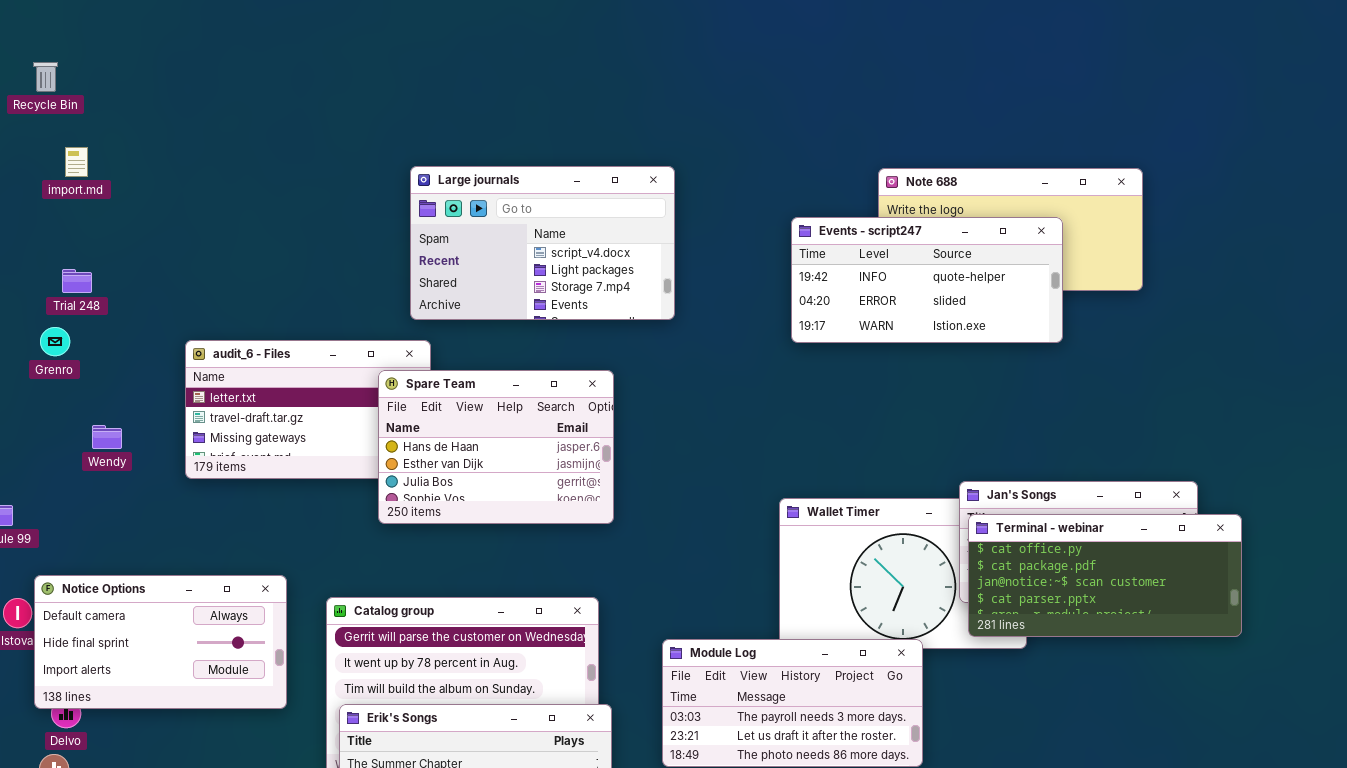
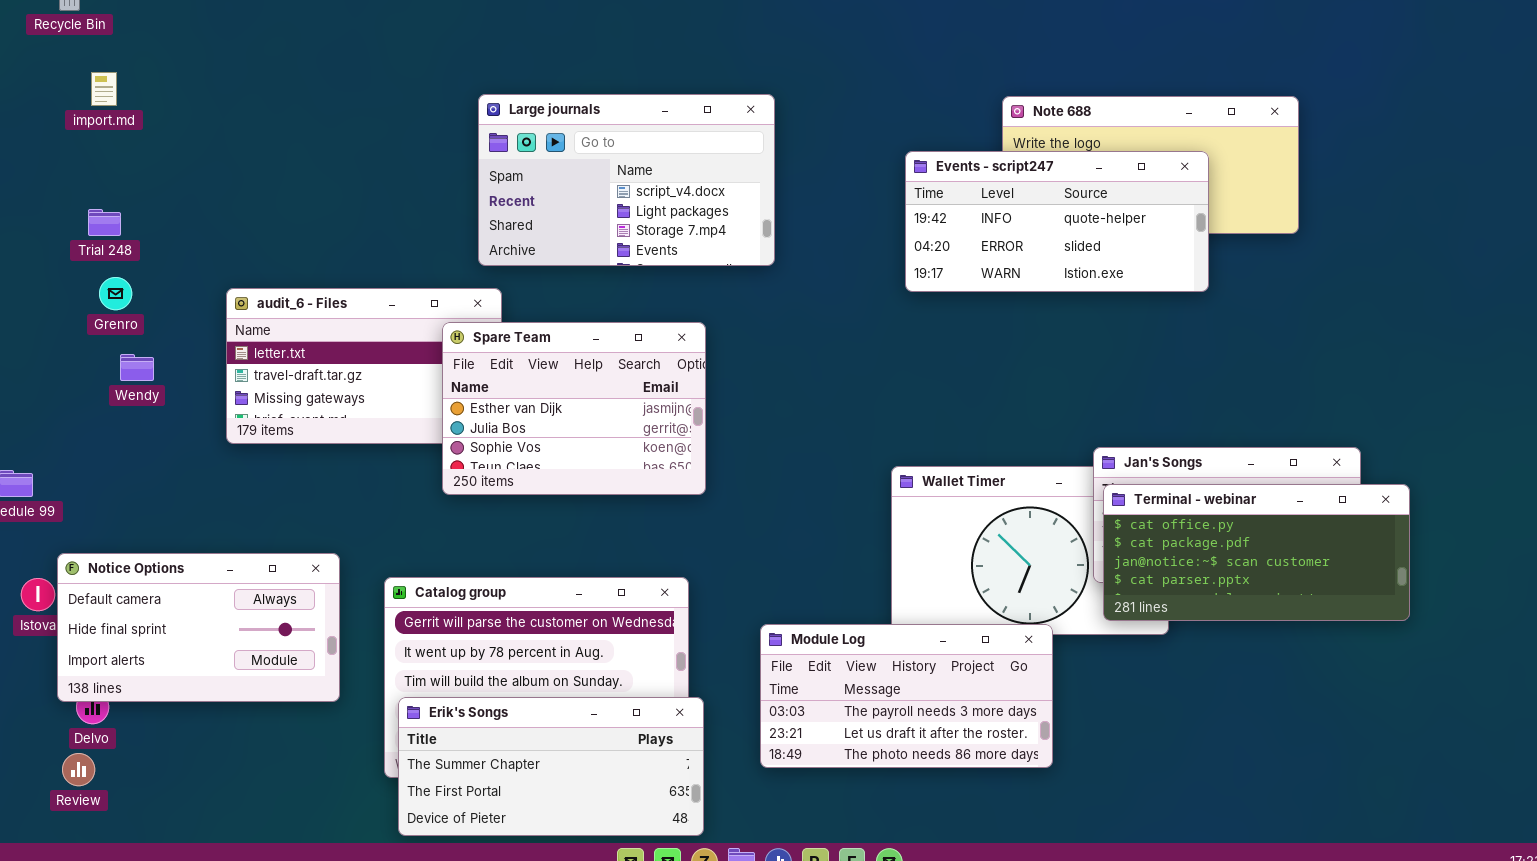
Grenro: [40,327,70,356] -> [99,277,132,310], moved
Spare Team: [378,370,614,524] -> [442,322,706,495], scrolled down 1 row
Wendy: [92,425,122,449] -> [120,354,154,381], moved

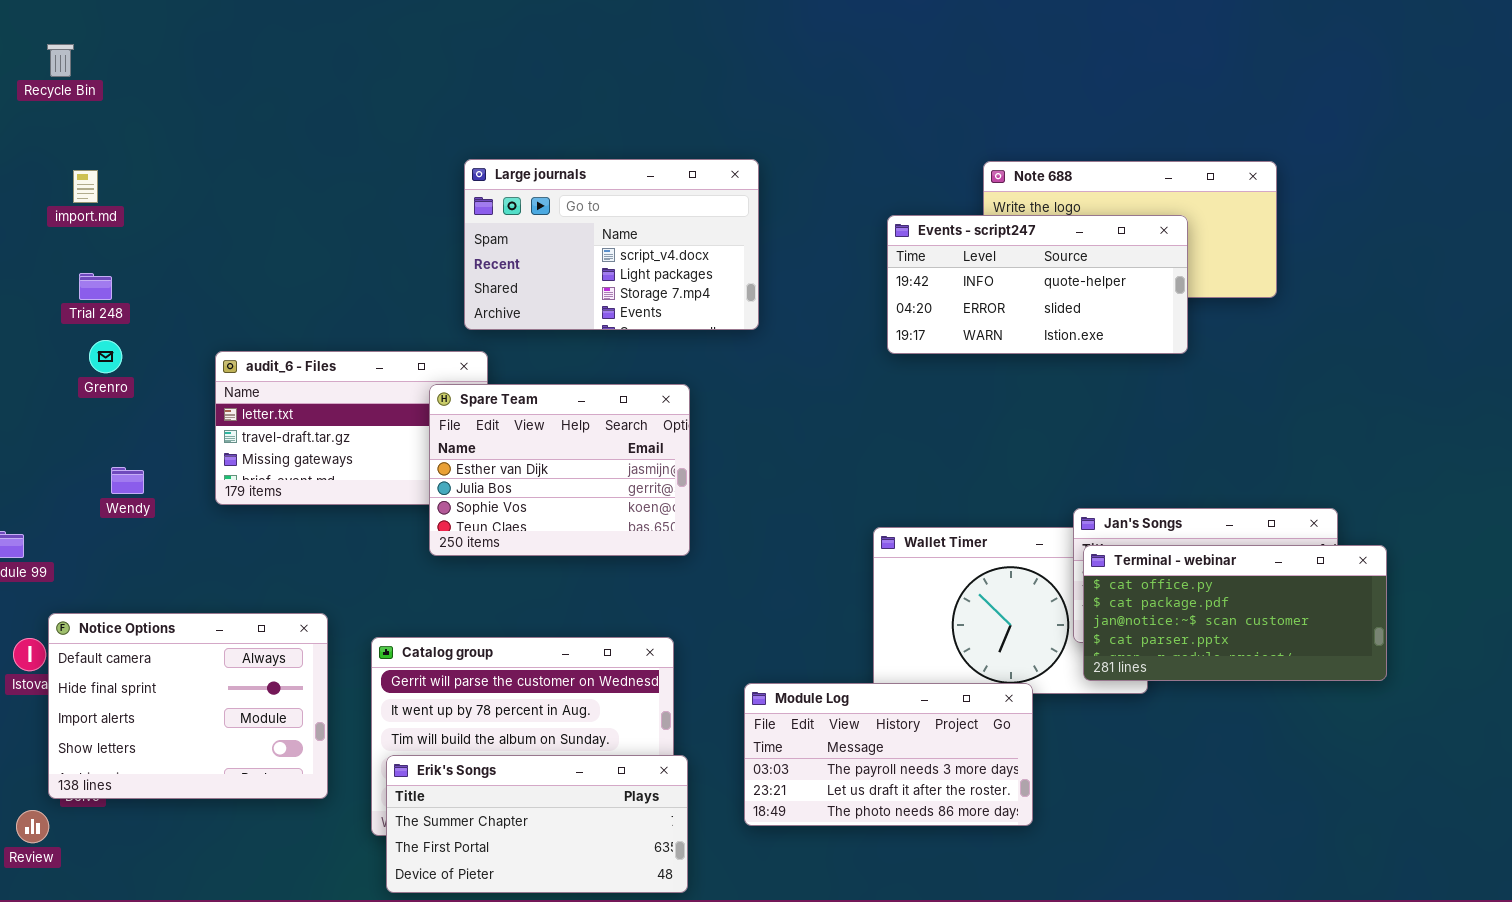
import.md: [91,72,117,106] -> [73,170,98,203], moved
Wendy: [120,354,154,381] -> [111,467,144,494], moved
Notice Options: [57,553,340,702] -> [48,613,328,799], resized
Review: [62,753,95,786] -> [16,810,49,843], moved

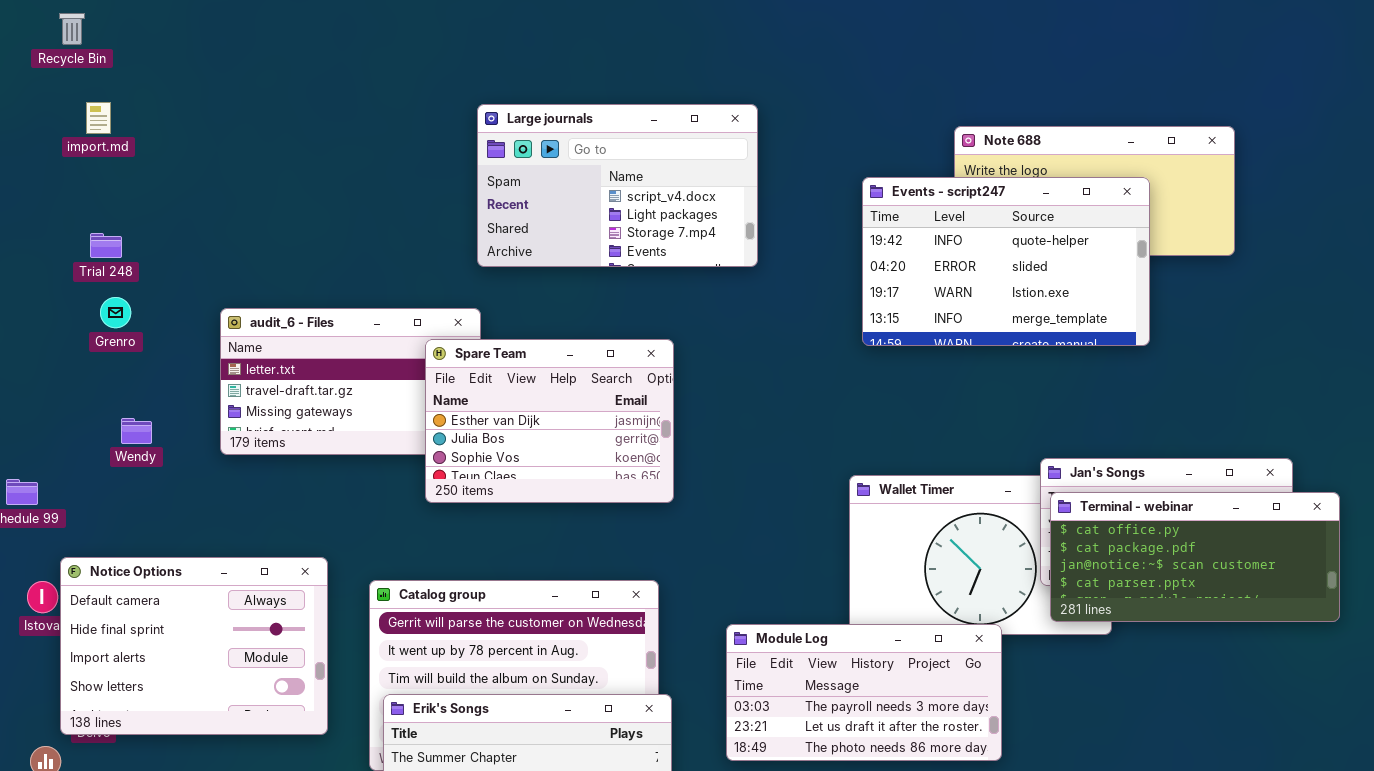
Large journals: [464,159,759,330] -> [477,104,758,267], moved
import.md: [73,170,98,203] -> [86,102,111,134], moved
Events - script247: [887,215,1188,354] -> [862,177,1150,346], resized

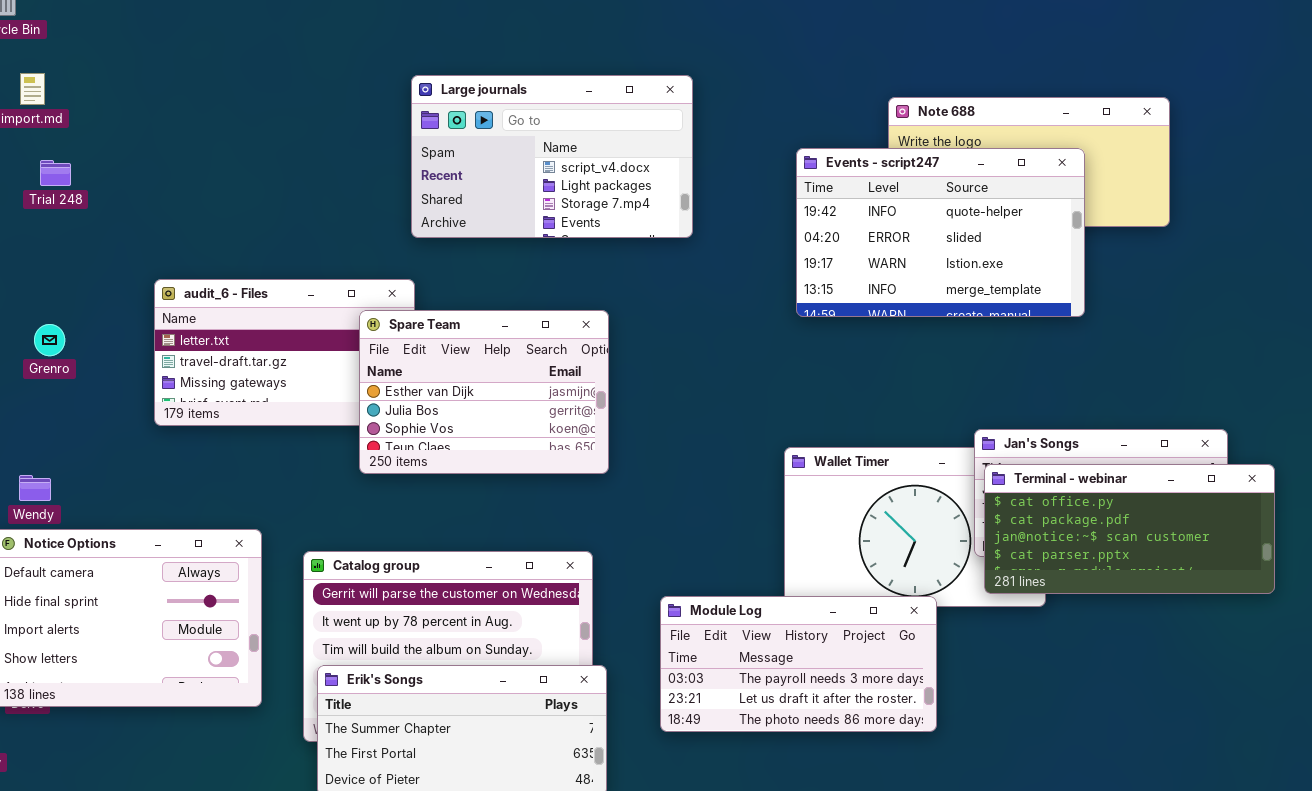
Trial 248: [90,233,122,258] -> [40,160,71,186], moved
Grenro: [100,297,131,328] -> [34,324,65,356], moved
Wendy: [121,418,152,444] -> [19,475,51,501], moved

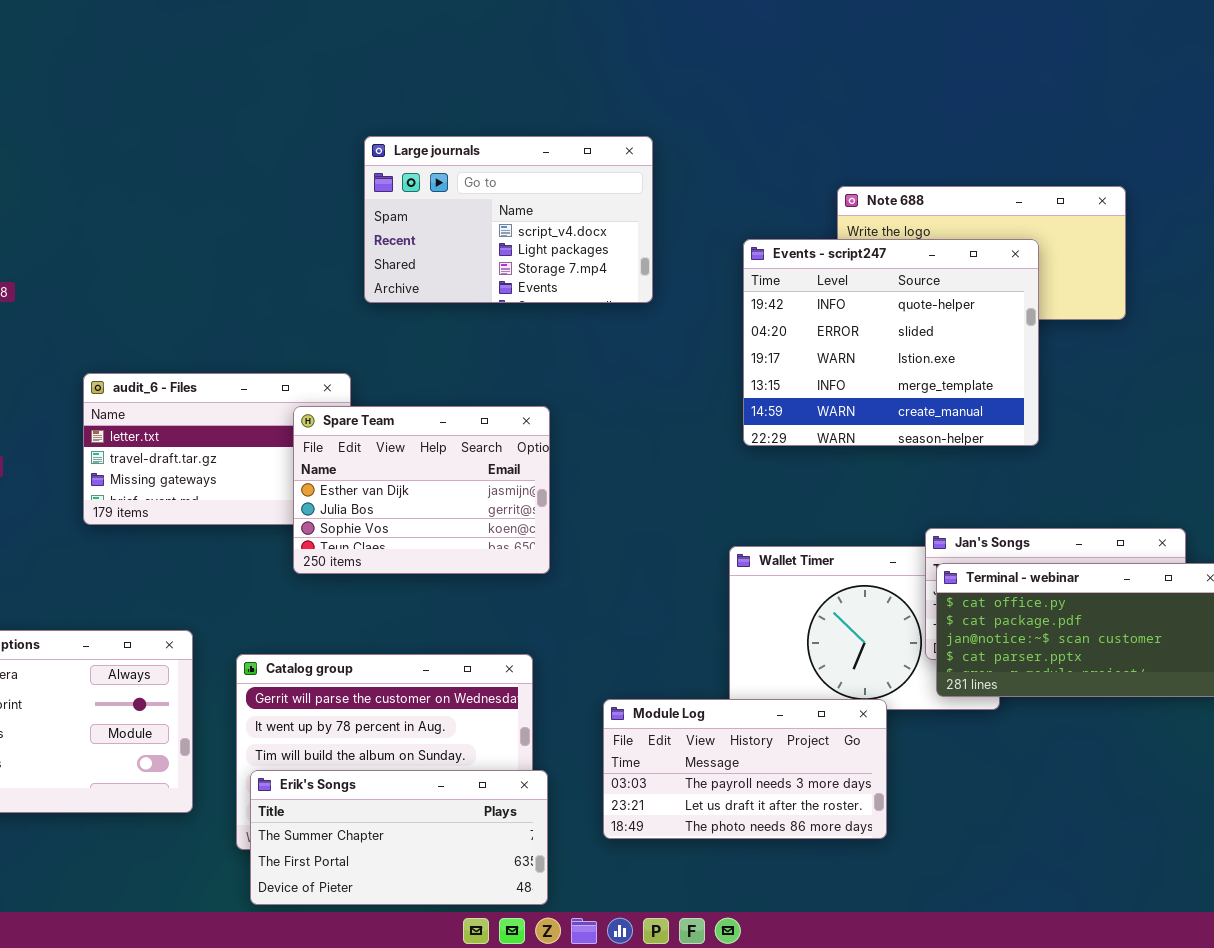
Large journals: [411,75,693,238] -> [364,136,653,303], moved
Events - script247: [796,148,1085,317] -> [743,239,1039,446], resized

